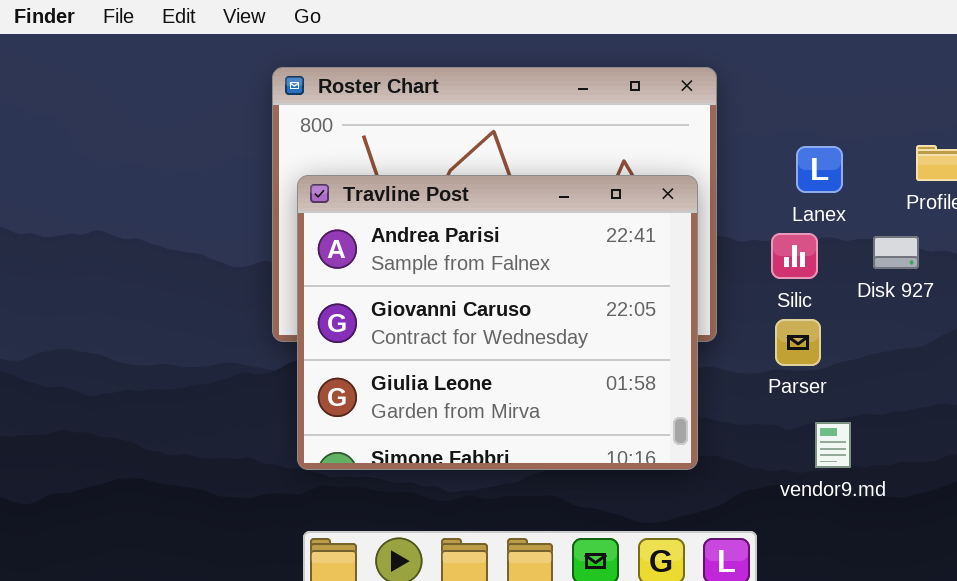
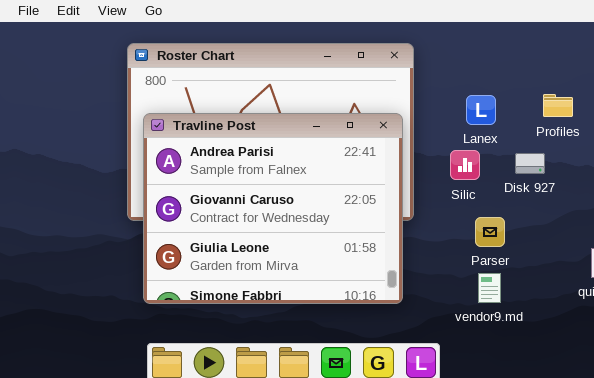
Parser: [775,319,821,366] -> [475,217,505,247], moved

